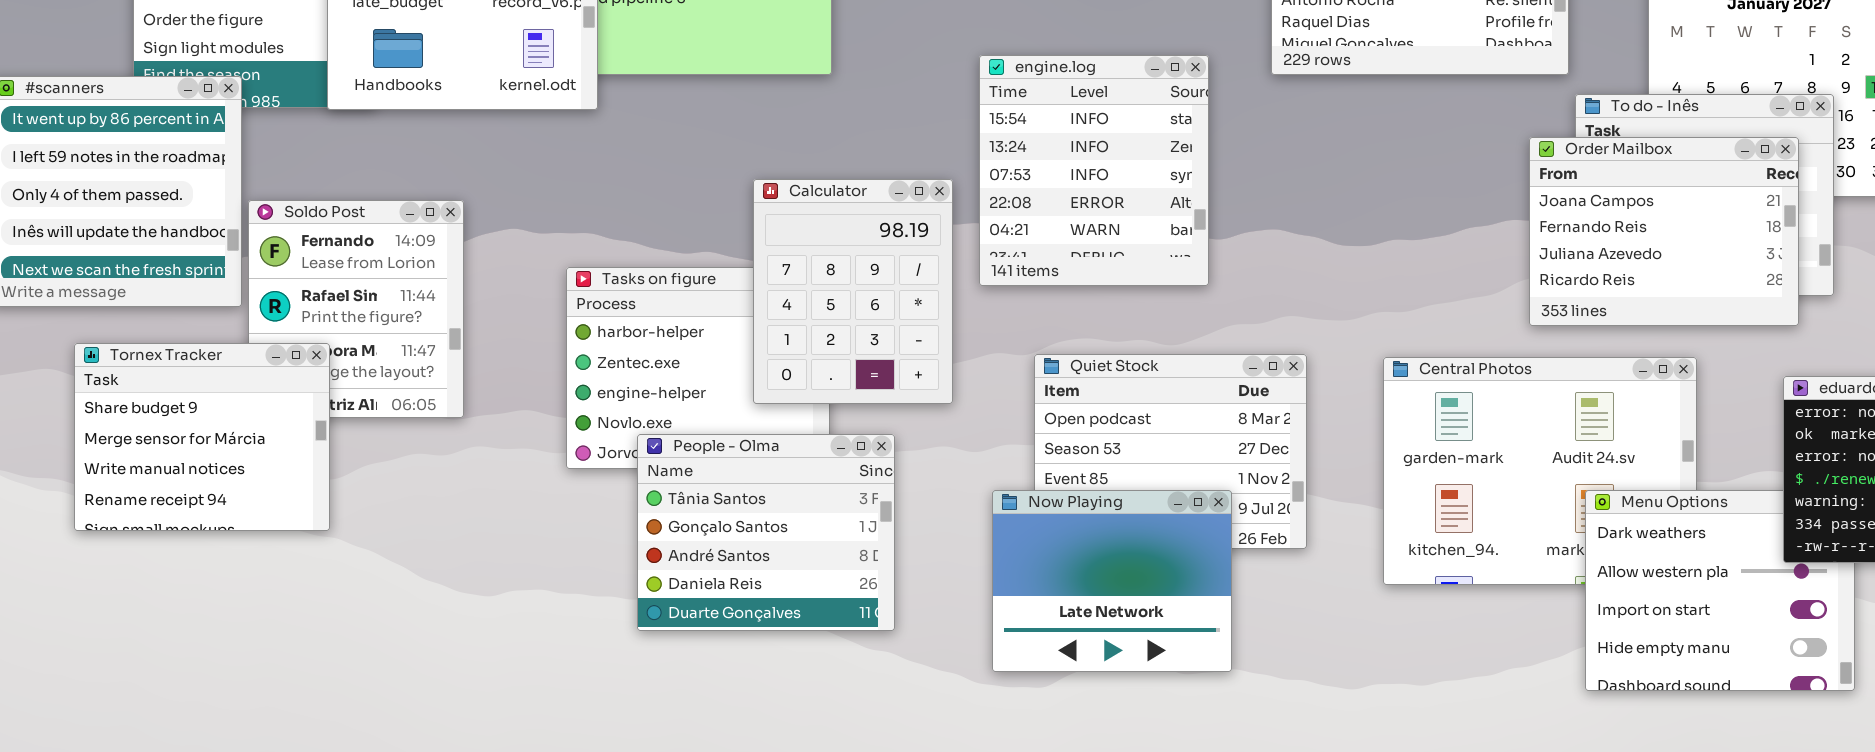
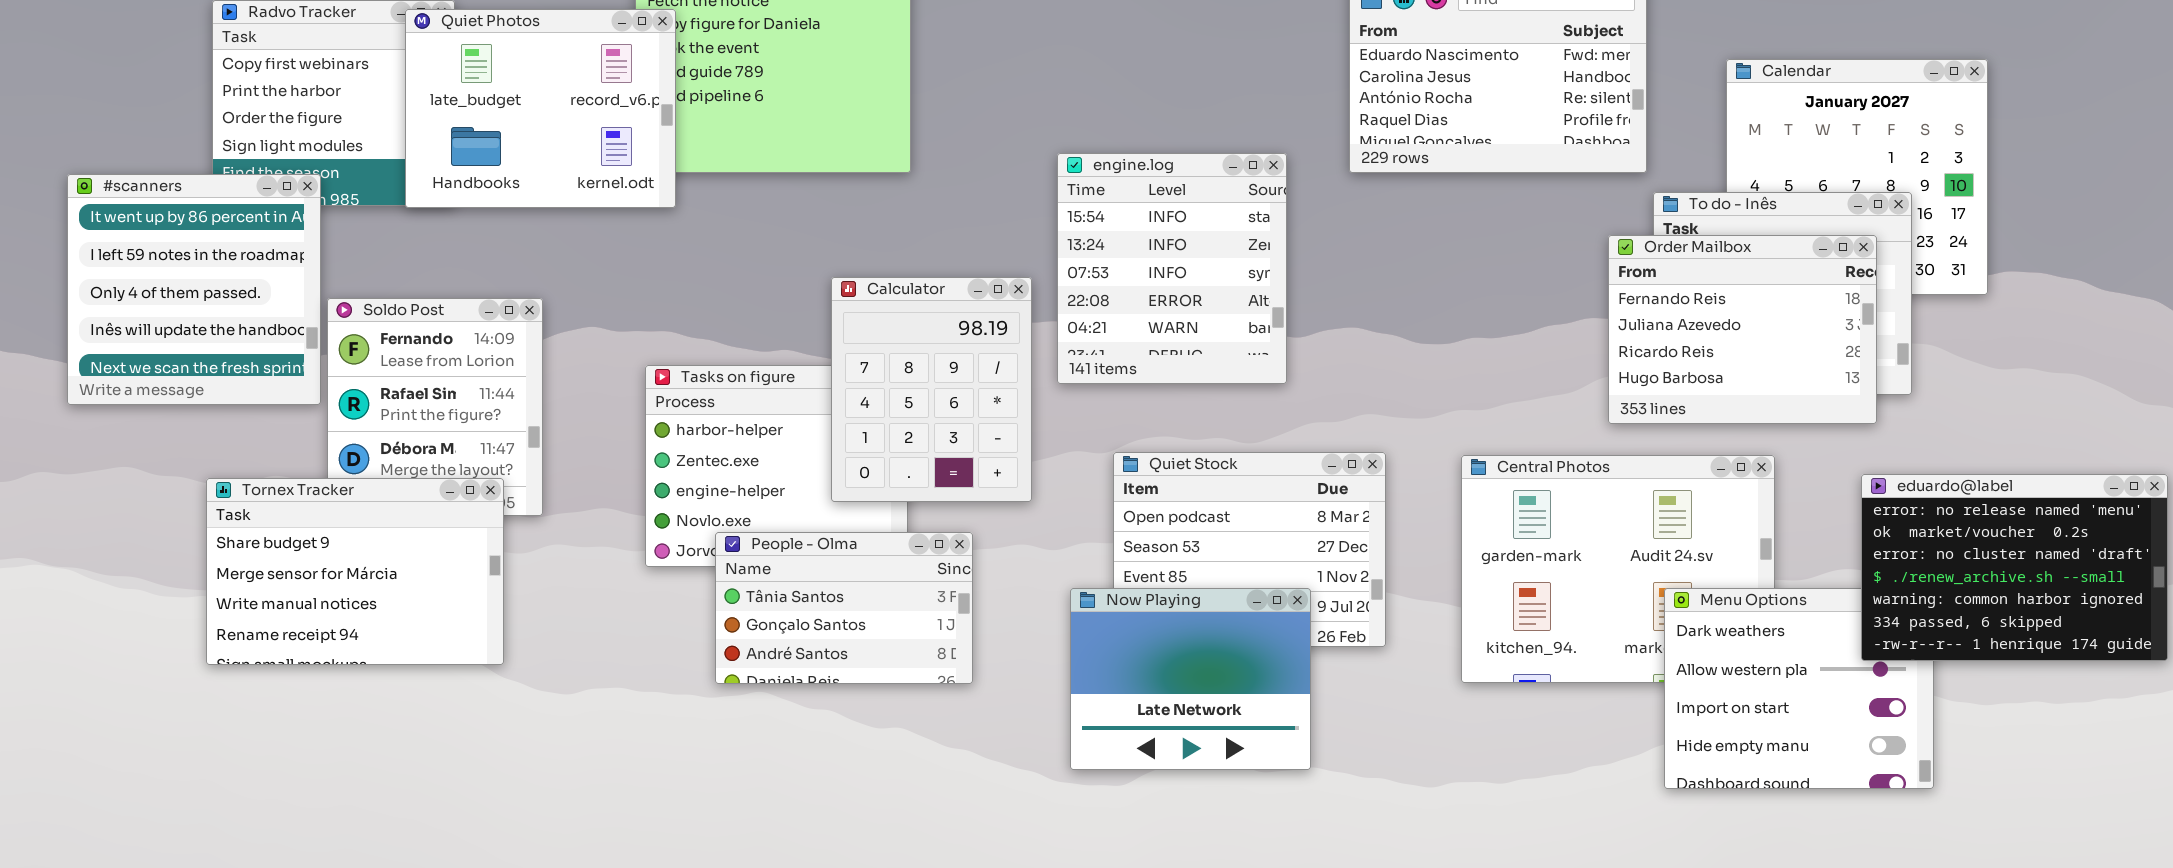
Order Mailbox: [1529,137,1799,326] -> [1608,235,1877,424], scrolled down 1 row
Tornex Tracker: [74,343,330,531] -> [206,478,504,665], moved, resized
People - Olma: [637,434,895,631] -> [715,532,973,684], resized

